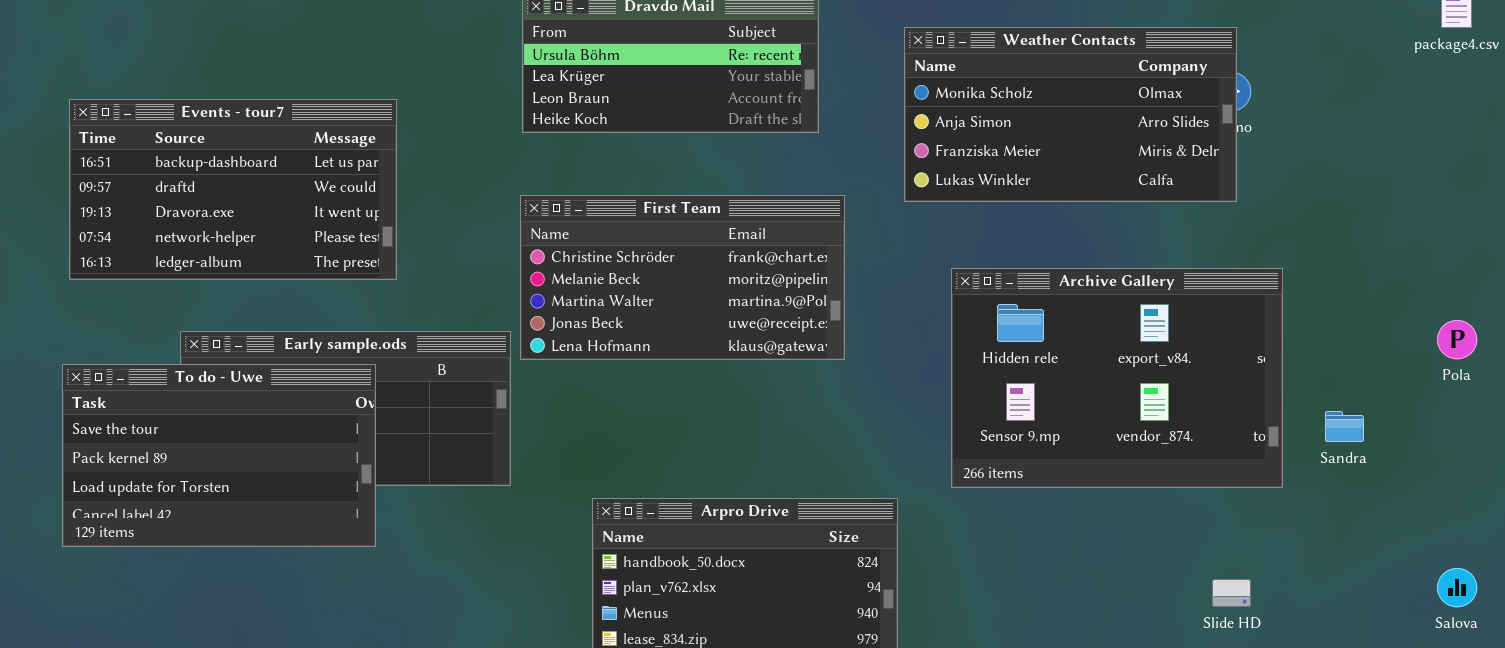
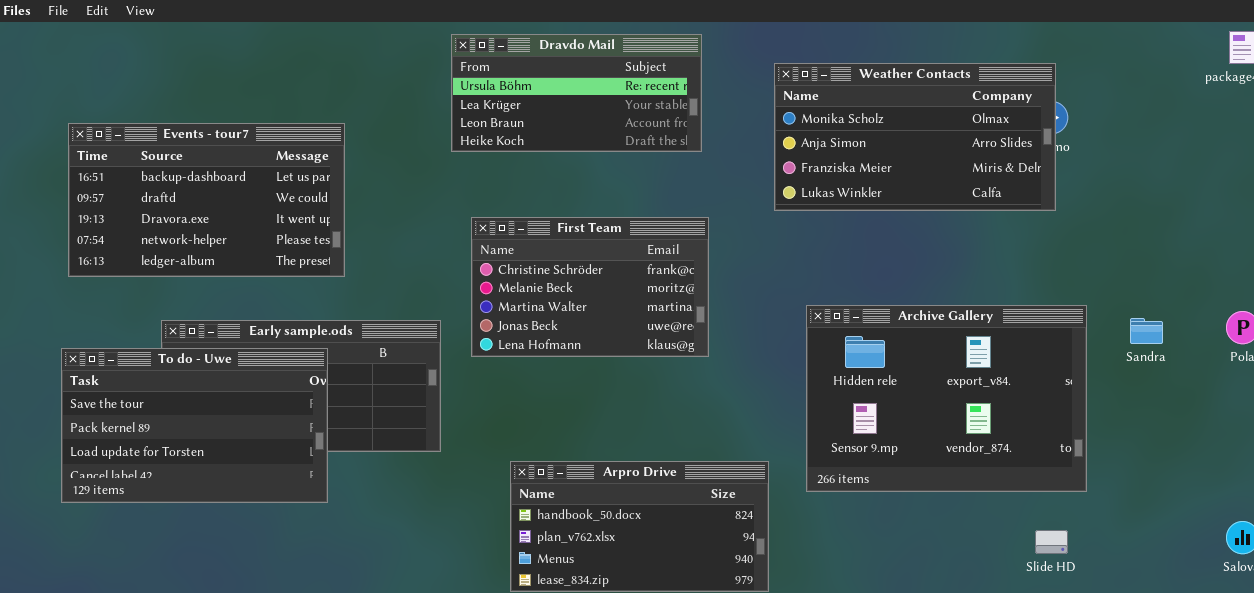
First Team: [520,195,845,360] -> [471,217,709,357], moved, resized
Archive Gallery: [951,268,1283,488] -> [806,305,1087,492], moved
Sandra: [1325,411,1364,442] -> [1130,318,1163,344], moved

